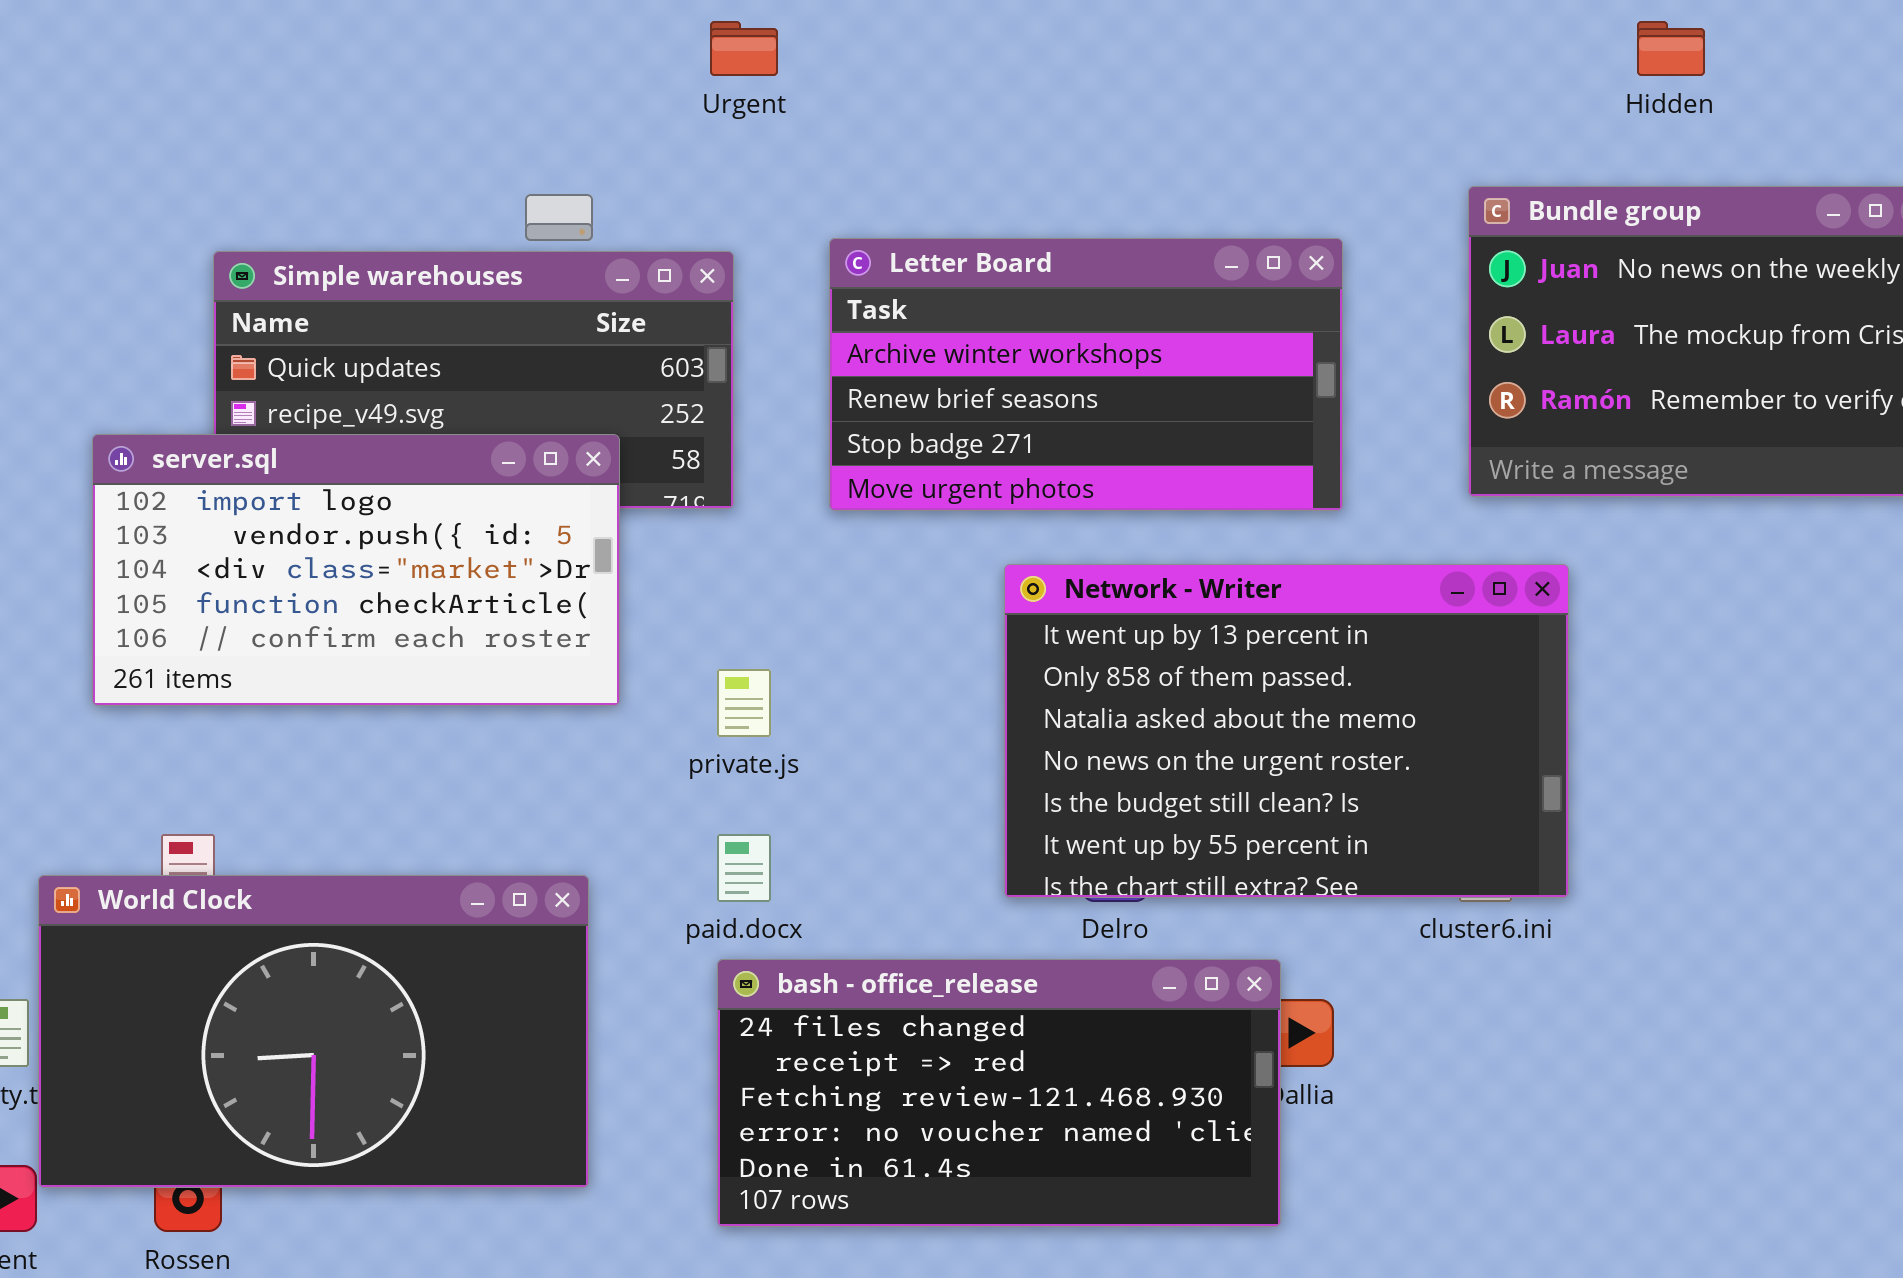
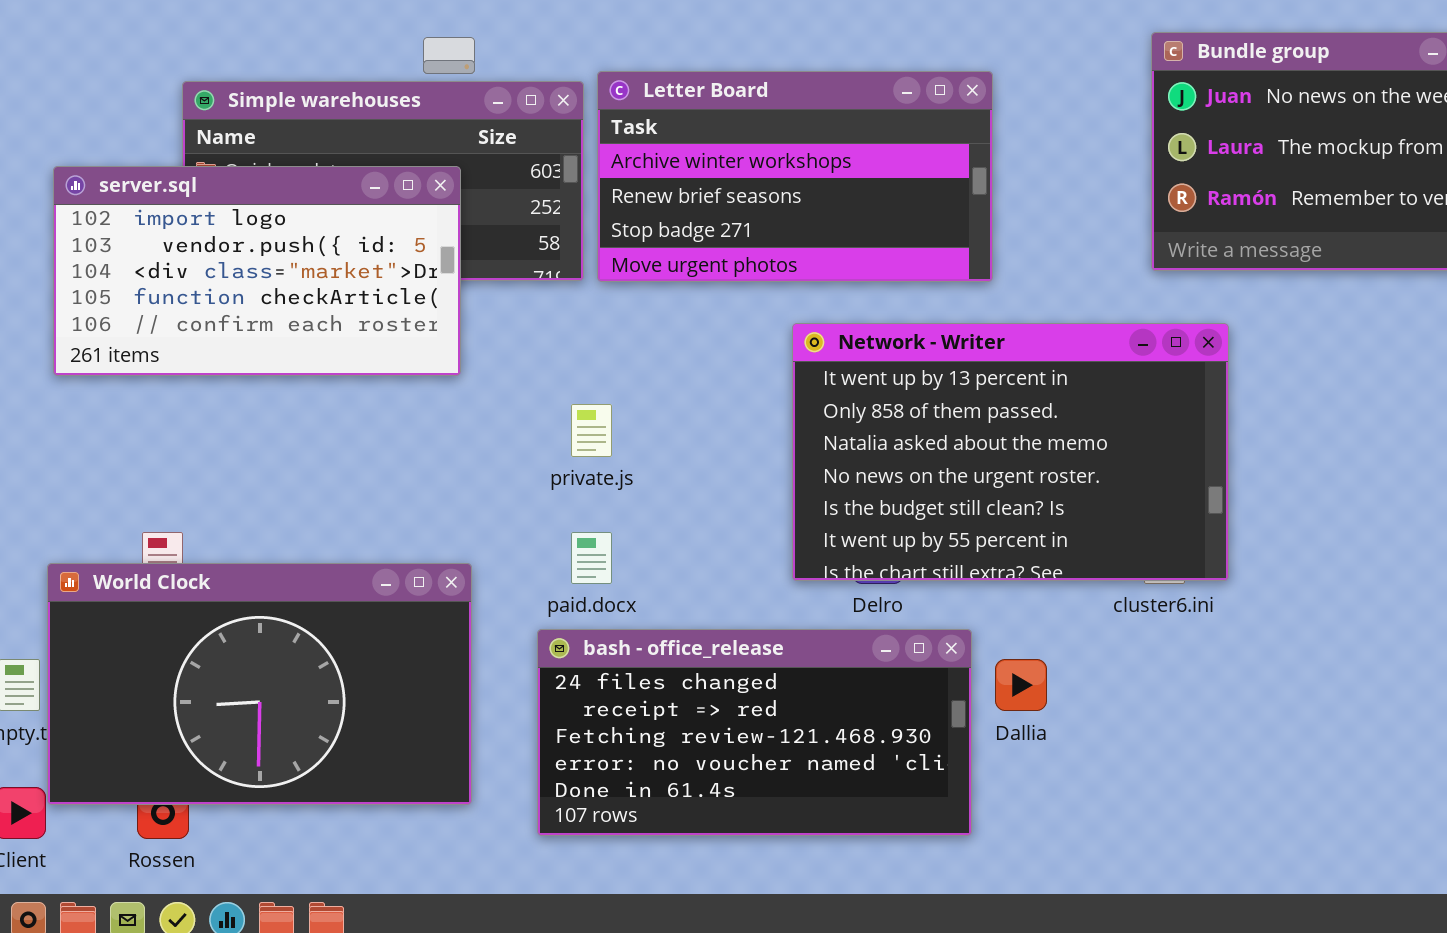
Letter Board: [829,238,1343,511] -> [597,71,993,282], moved
server.sql: [92,434,620,706] -> [53,166,461,376], moved
bash - office_release: [717,959,1281,1227] -> [537,629,972,836], moved

